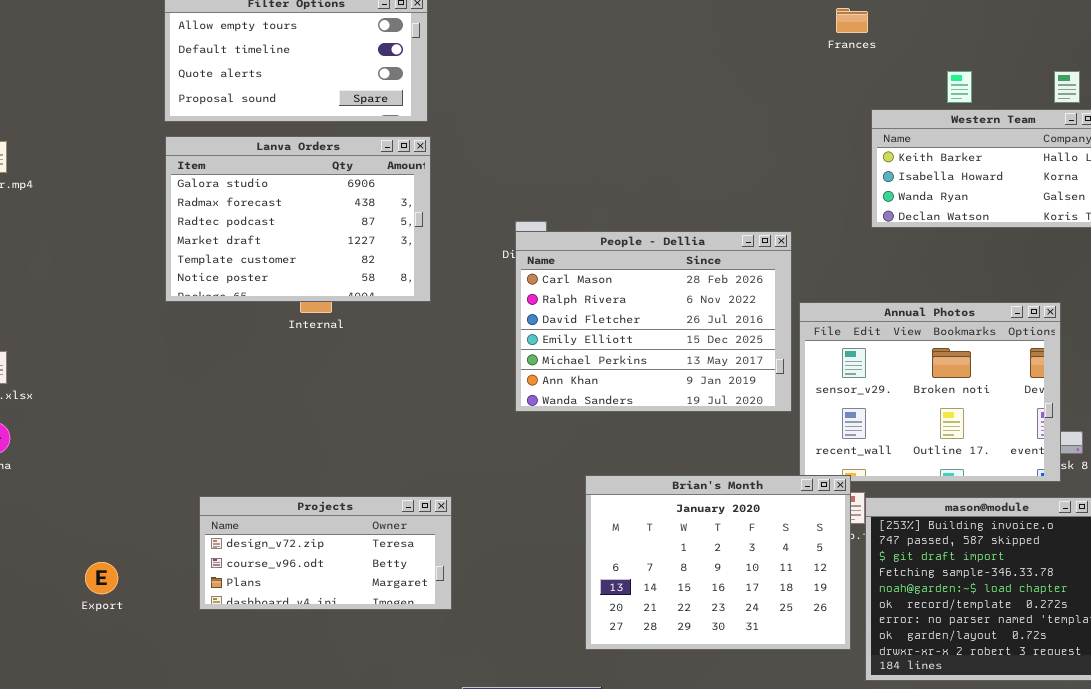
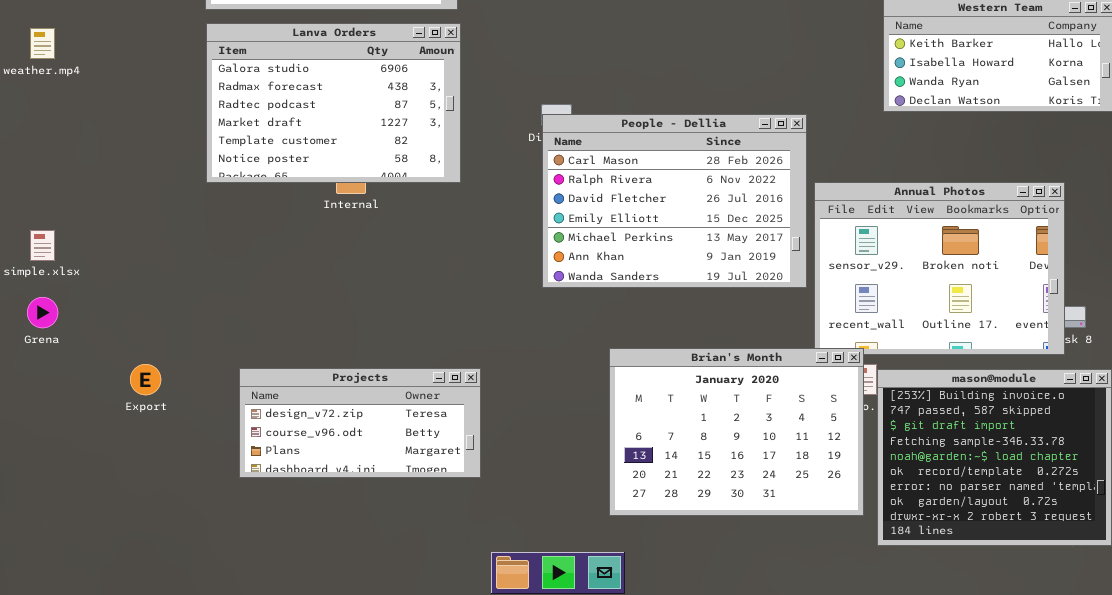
Export: [85,562,118,594] -> [130,364,161,395], moved

